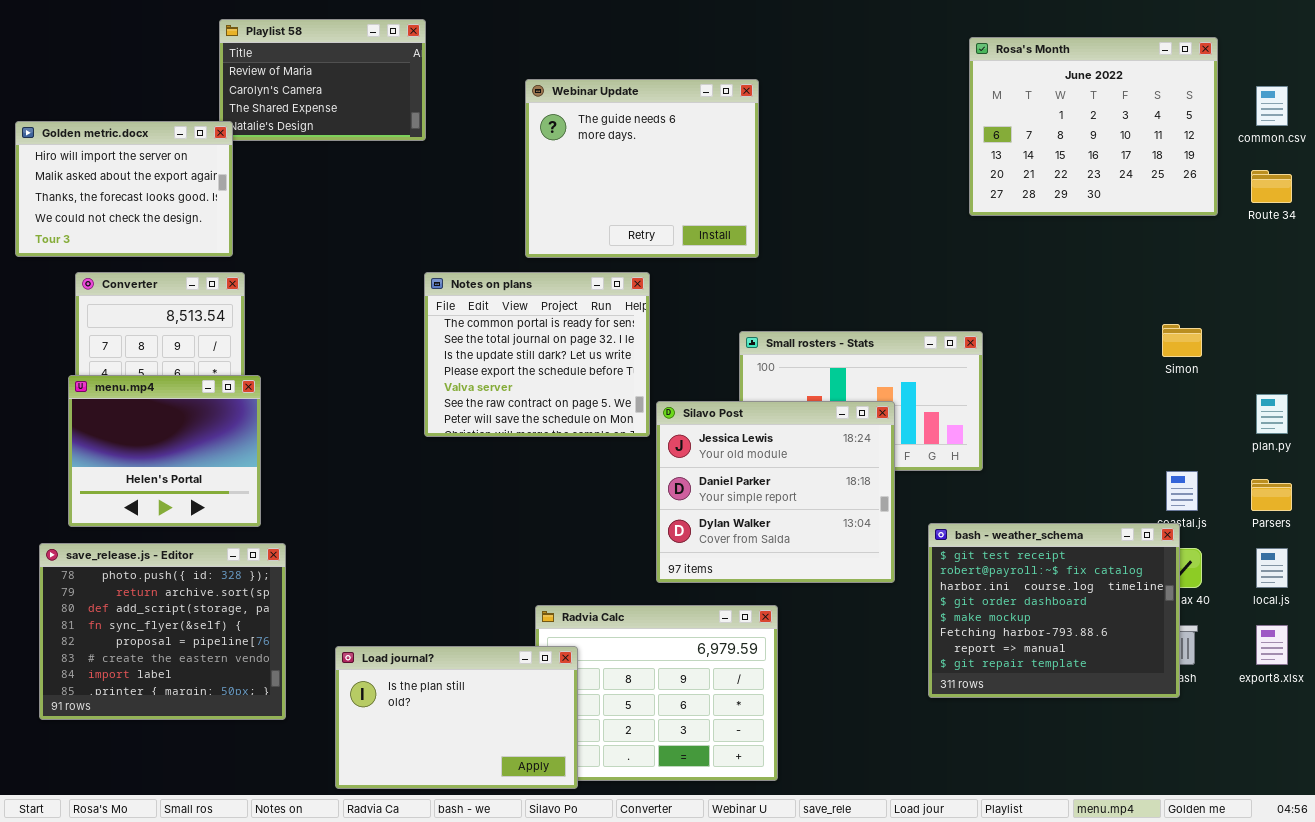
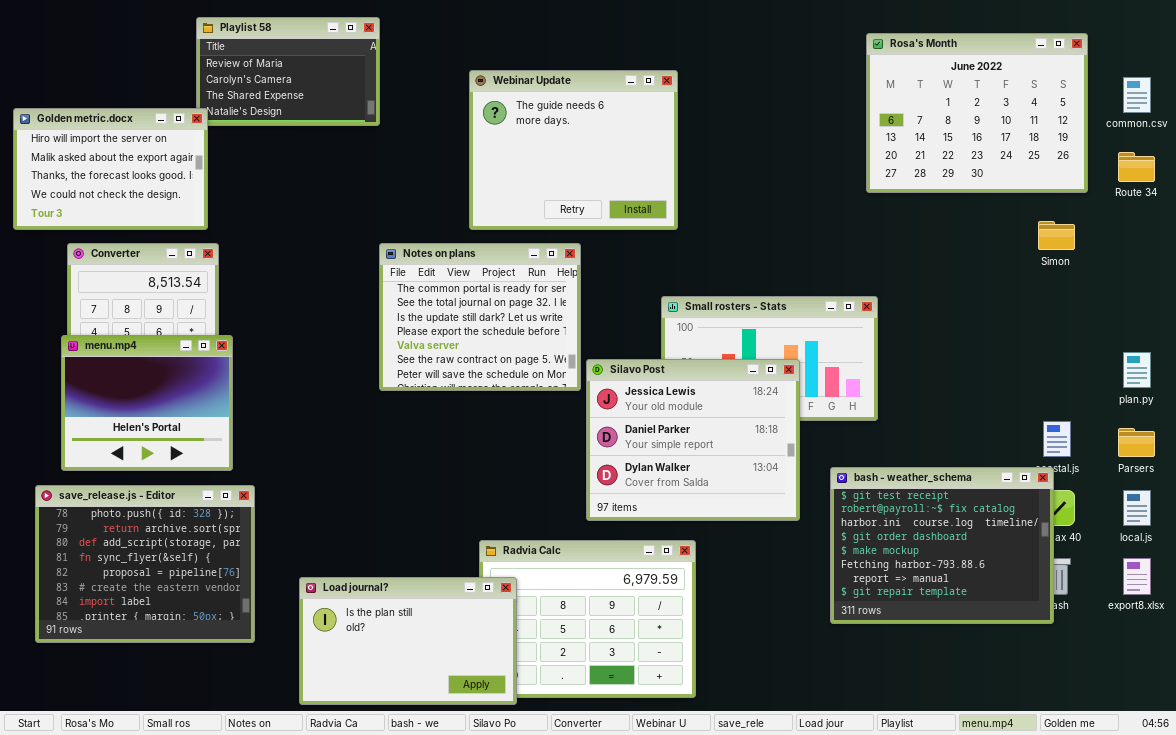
Simon: [1162,324,1202,357] -> [1038,221,1075,250], moved

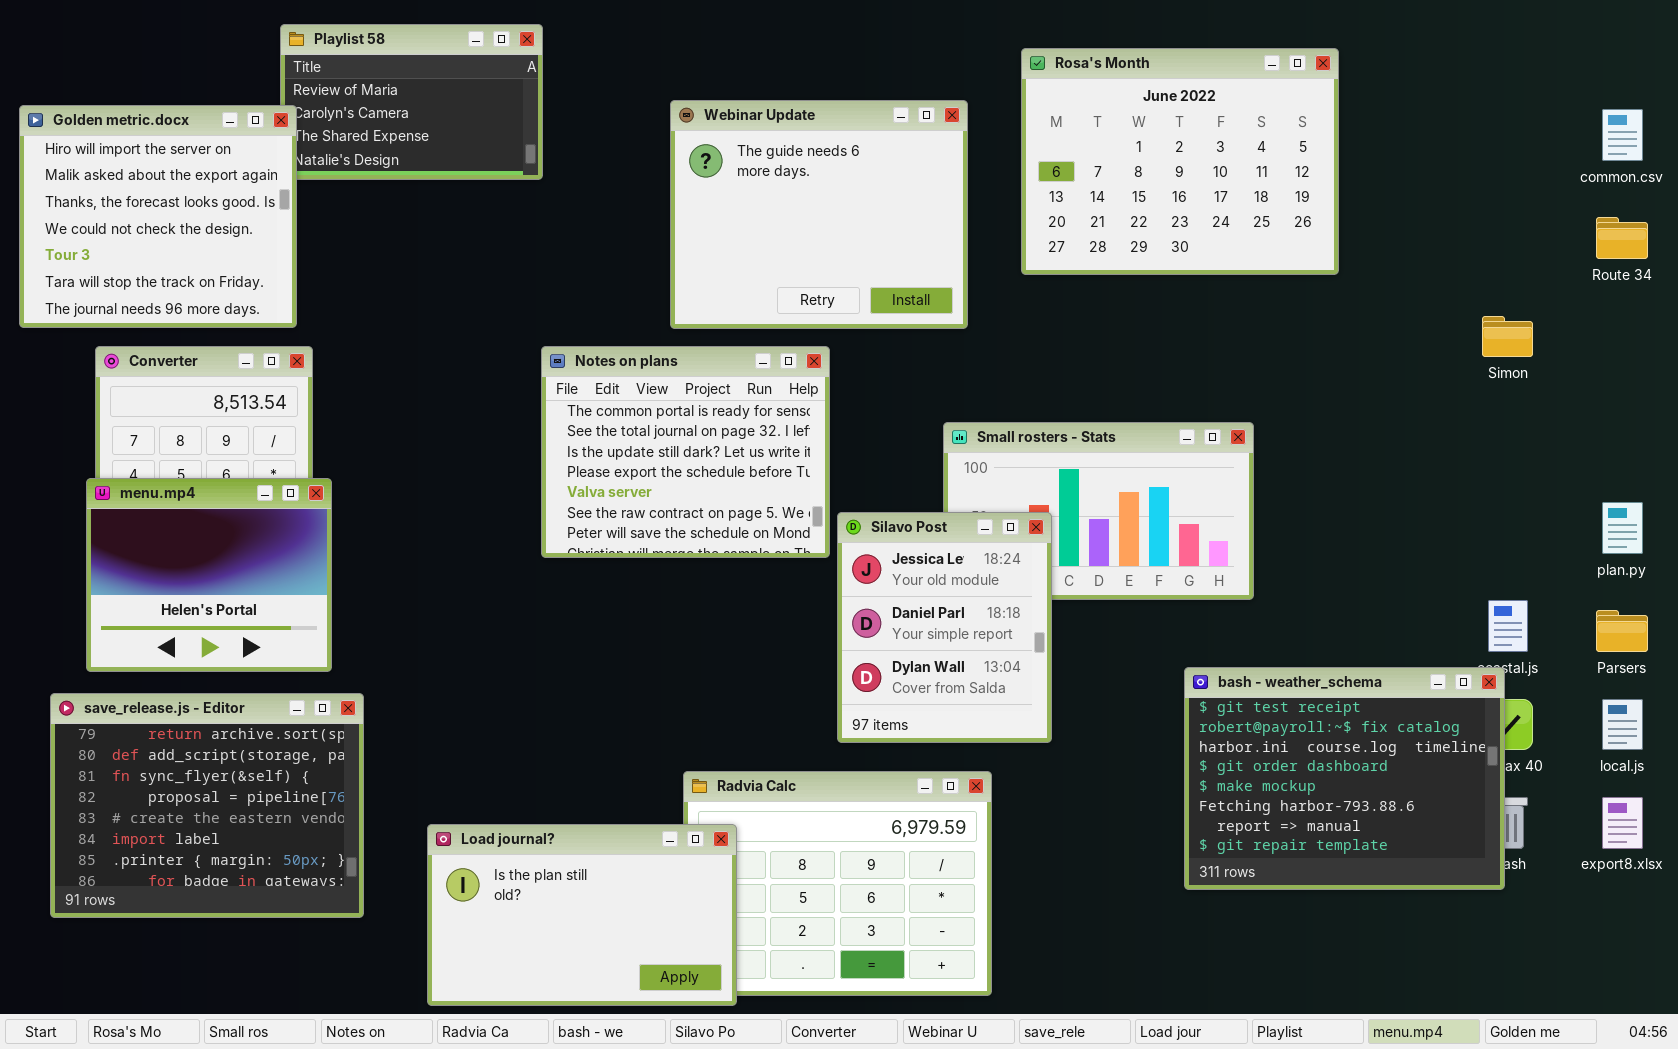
Rosa's Month: [866,33,1088,193] -> [1021,48,1339,275], moved
Golden metric.docx: [13,108,208,230] -> [19,105,297,328], resized
Silavo Post: [586,359,800,521] -> [837,512,1052,743], resized
save_release.js - Editor: [35,485,255,643] -> [50,693,364,918], scrolled down 1 row

